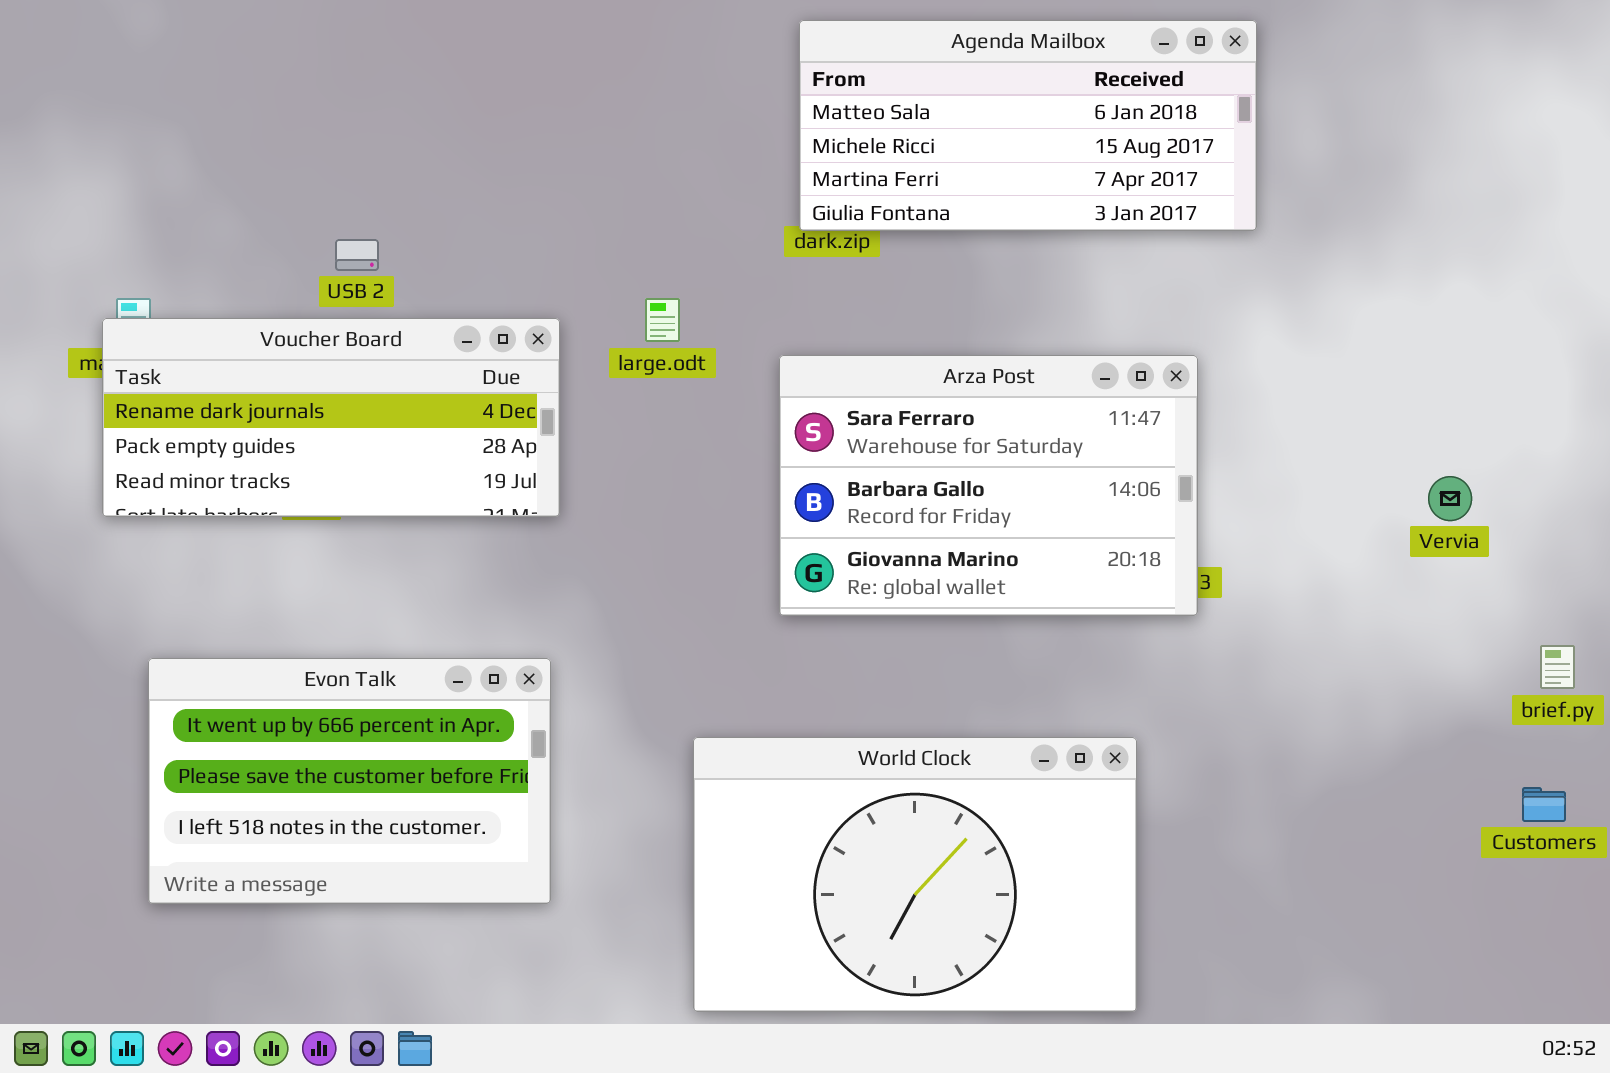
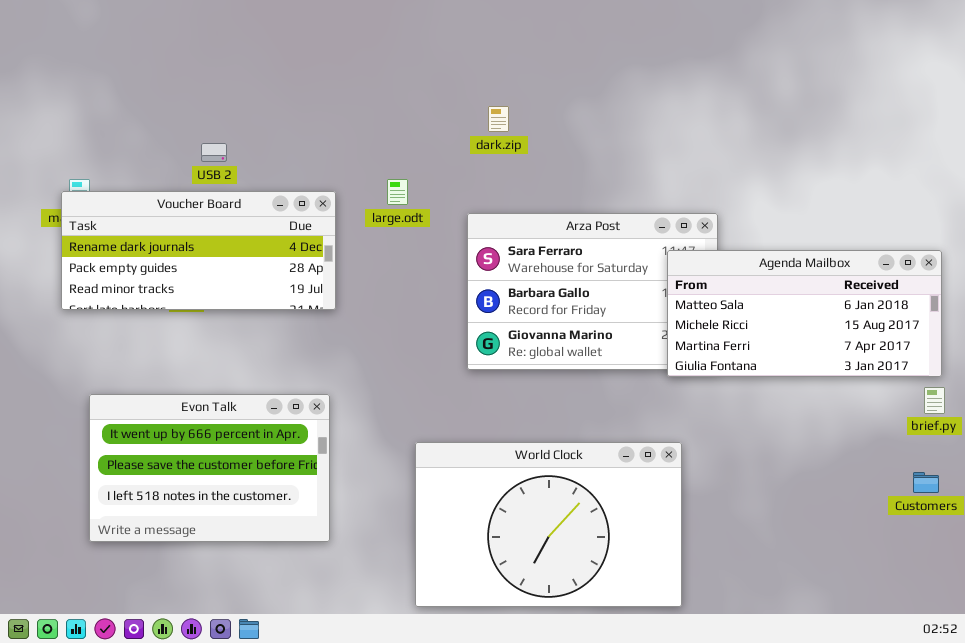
Agenda Mailbox: [799,20,1257,231] -> [667,250,942,377], moved

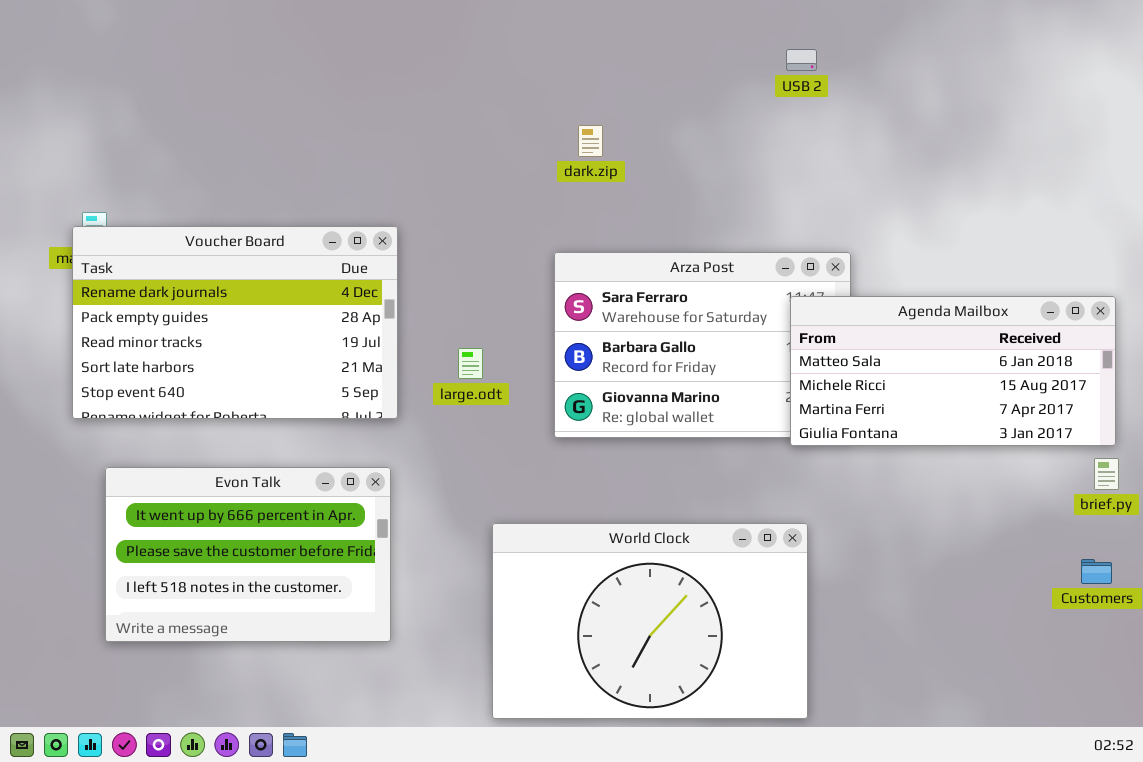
USB 2: [201,143,227,162] -> [786,49,817,71], moved
large.odt: [387,179,408,205] -> [458,348,483,379], moved
Voucher Board: [61,191,336,310] -> [72,226,398,419], resized

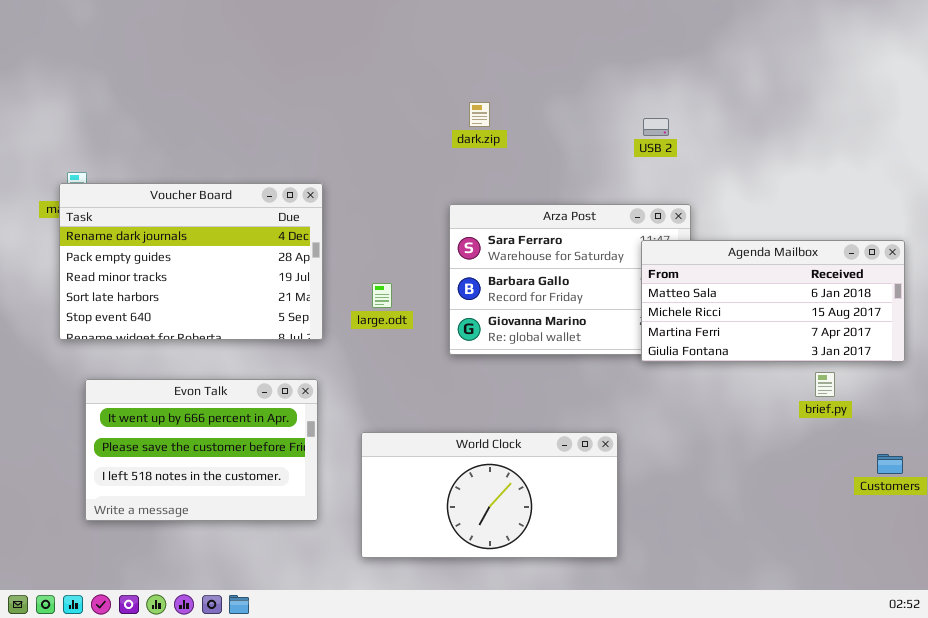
USB 2: [786,49,817,71] -> [643,118,669,136], moved
brief.py: [1094,458,1119,490] -> [815,372,835,397], moved
World Clock: [492,523,808,719] -> [361,432,618,558], moved, resized

